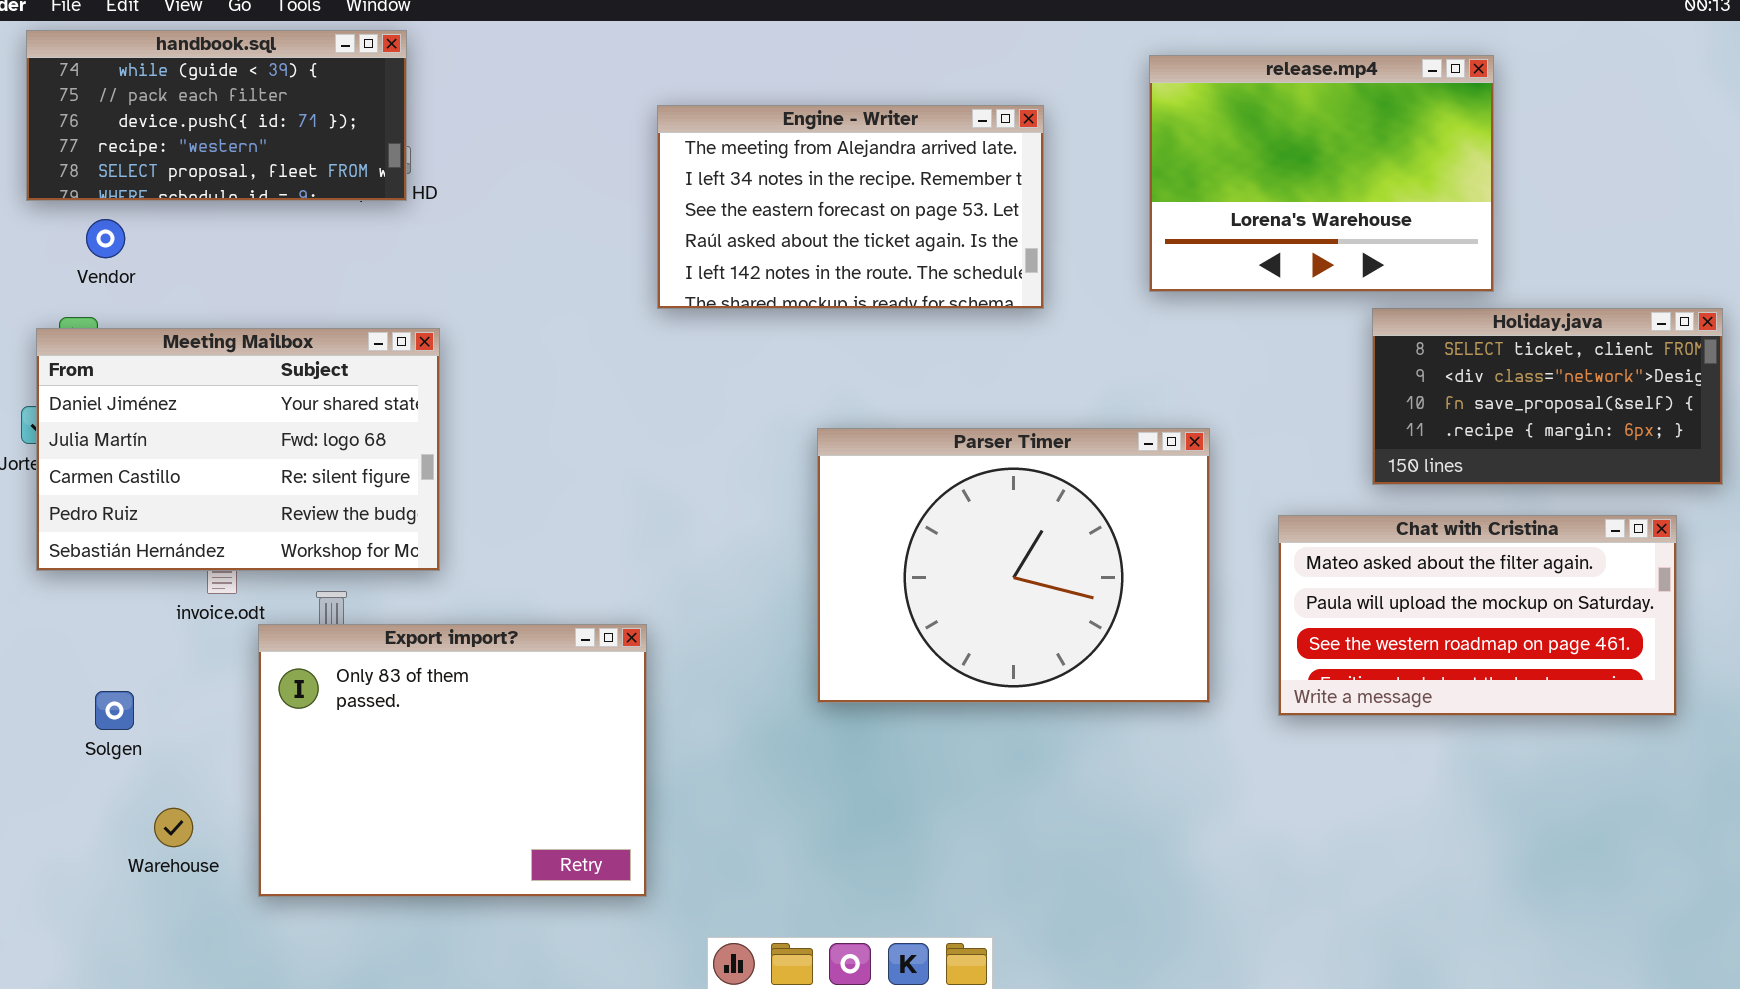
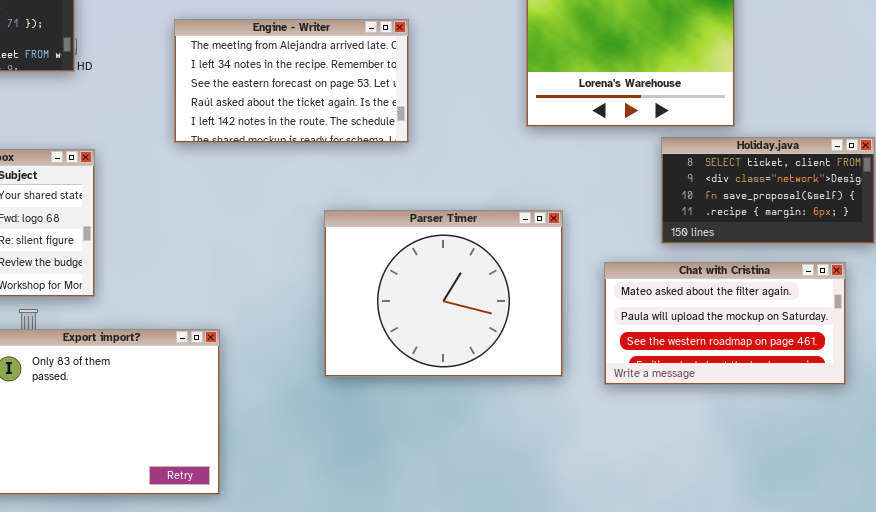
Engine - Writer: [657,105,1044,309] -> [174,19,409,143], moved

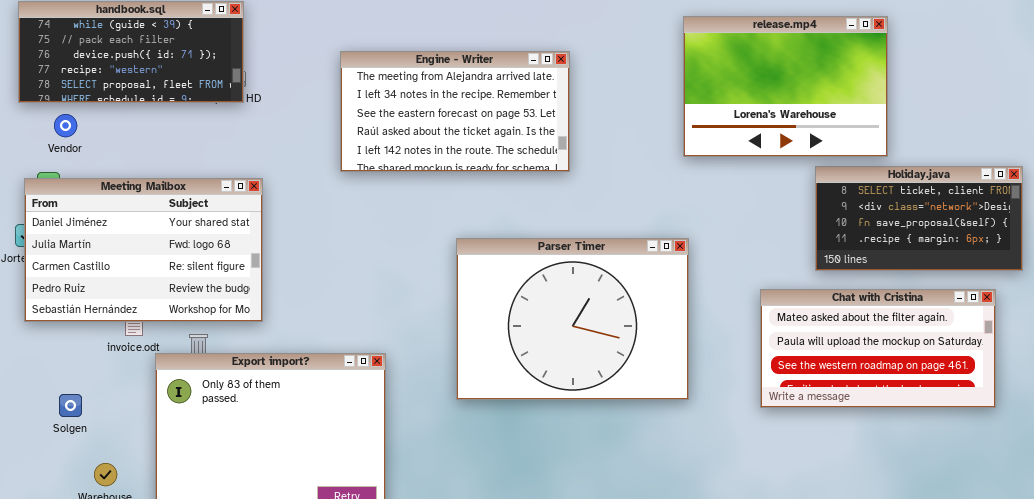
Parser Timer: [324,210,563,377] -> [456,238,689,400], moved

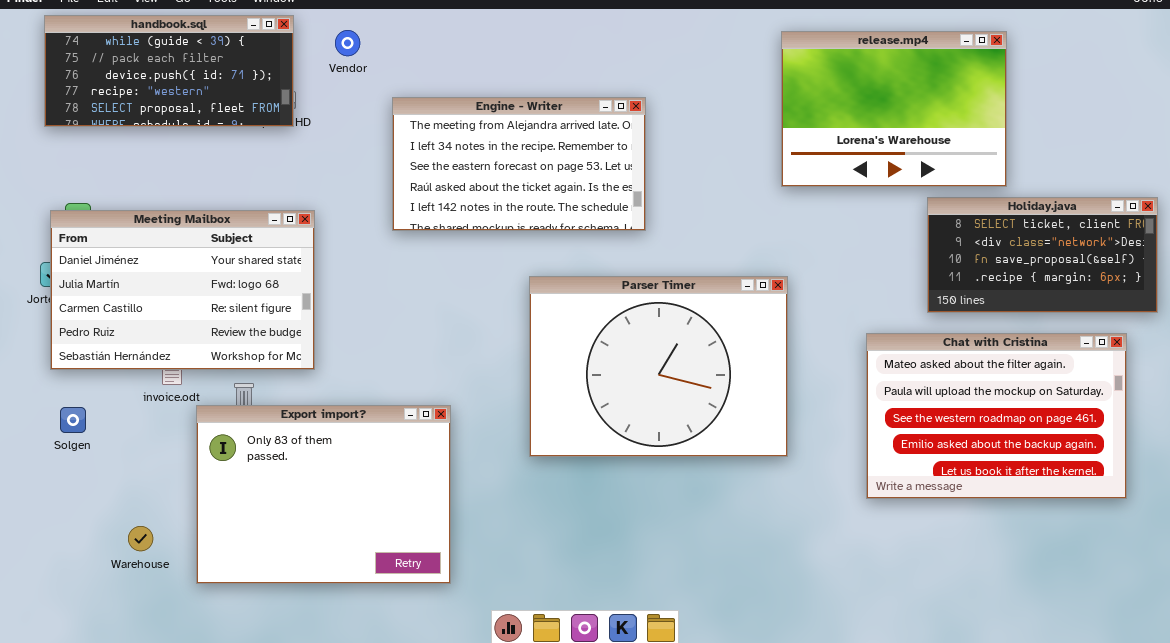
Engine - Writer: [340,51,570,172] -> [392,97,646,231], moved
Vendor: [54,114,77,137] -> [335,30,360,56], moved
Chat with Cristina: [760,289,996,408] -> [866,333,1127,499], resized
Solgen: [59,394,82,417] -> [60,407,86,433], moved

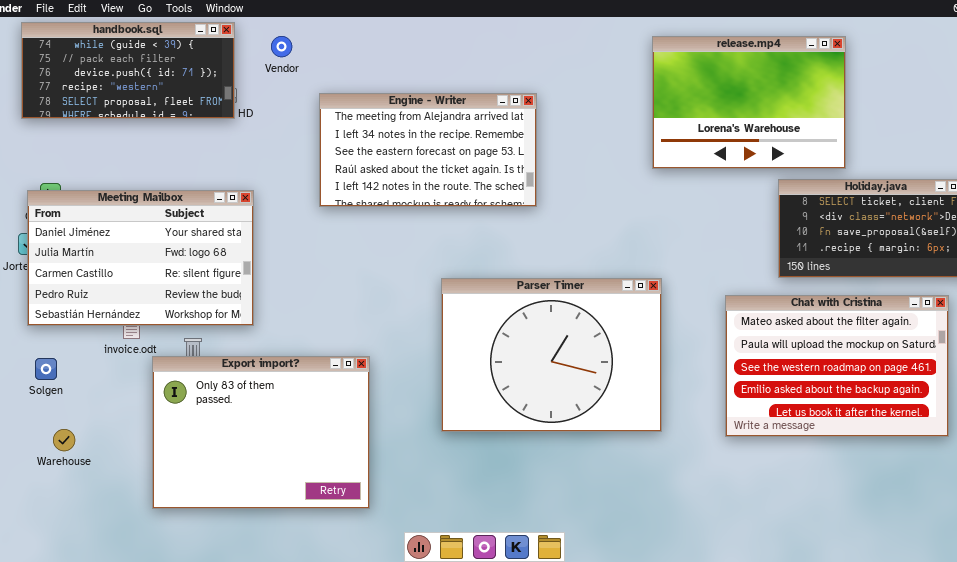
Parser Timer: [529,276,788,457] -> [441,278,662,432], moved
Warehouse: [128,526,153,551] -> [53,429,75,451], moved

